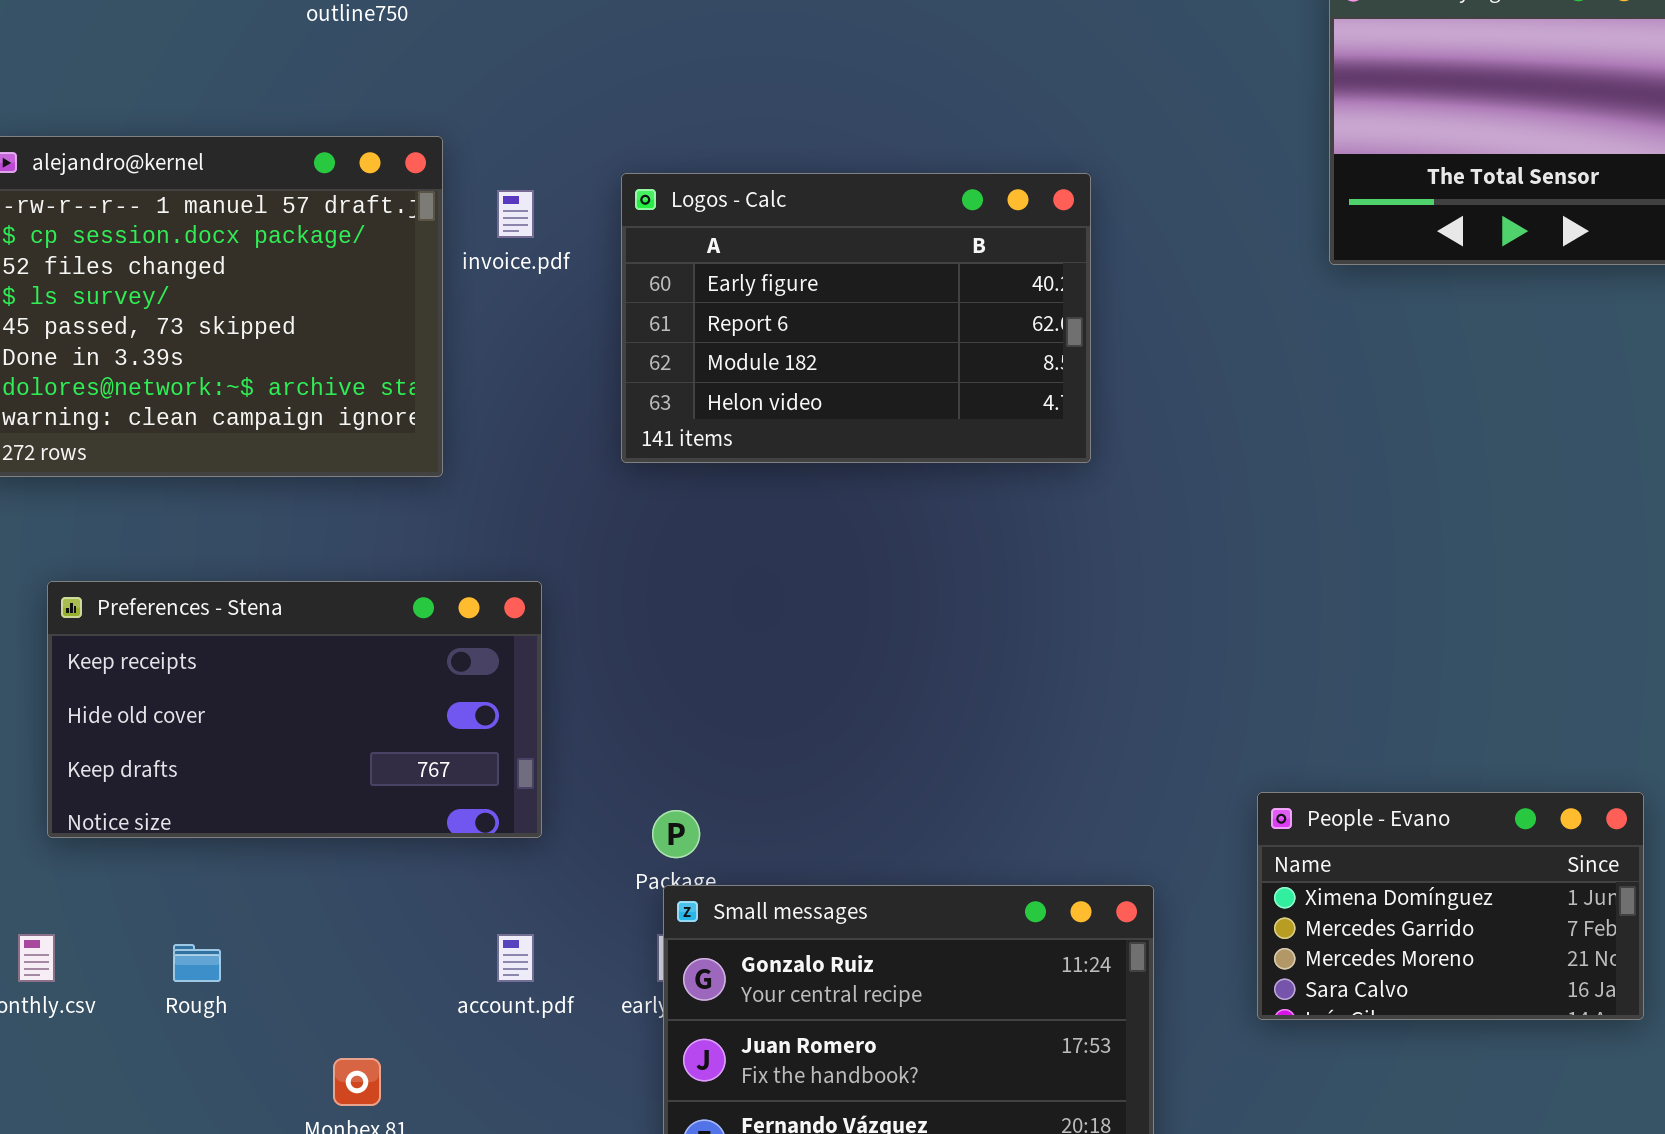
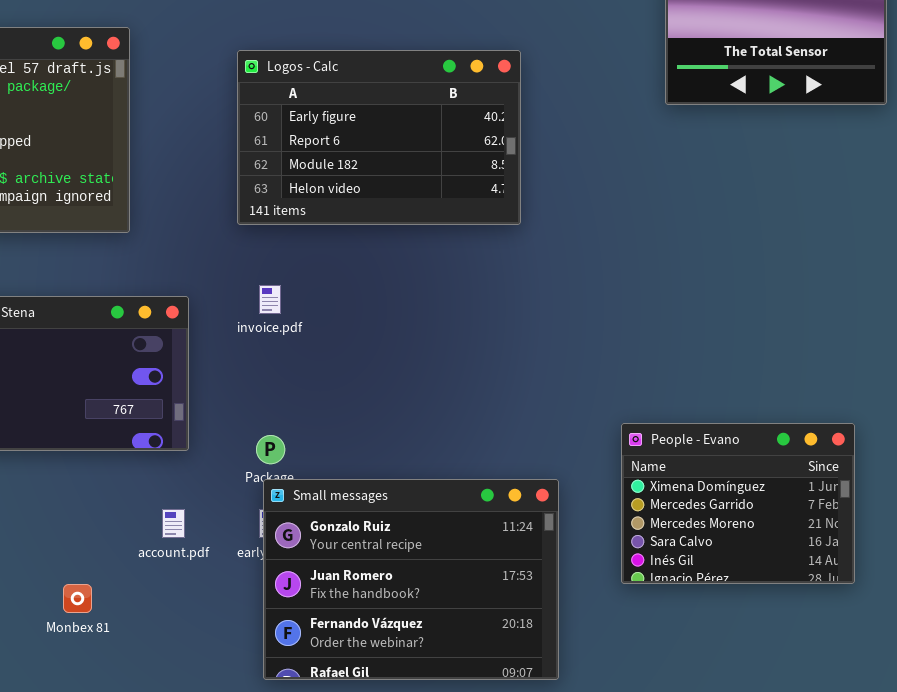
invoice.pdf: [497,190,534,238] -> [259,285,281,314], moved
People - Evano: [1257,792,1644,1020] -> [621,423,855,584], resized

